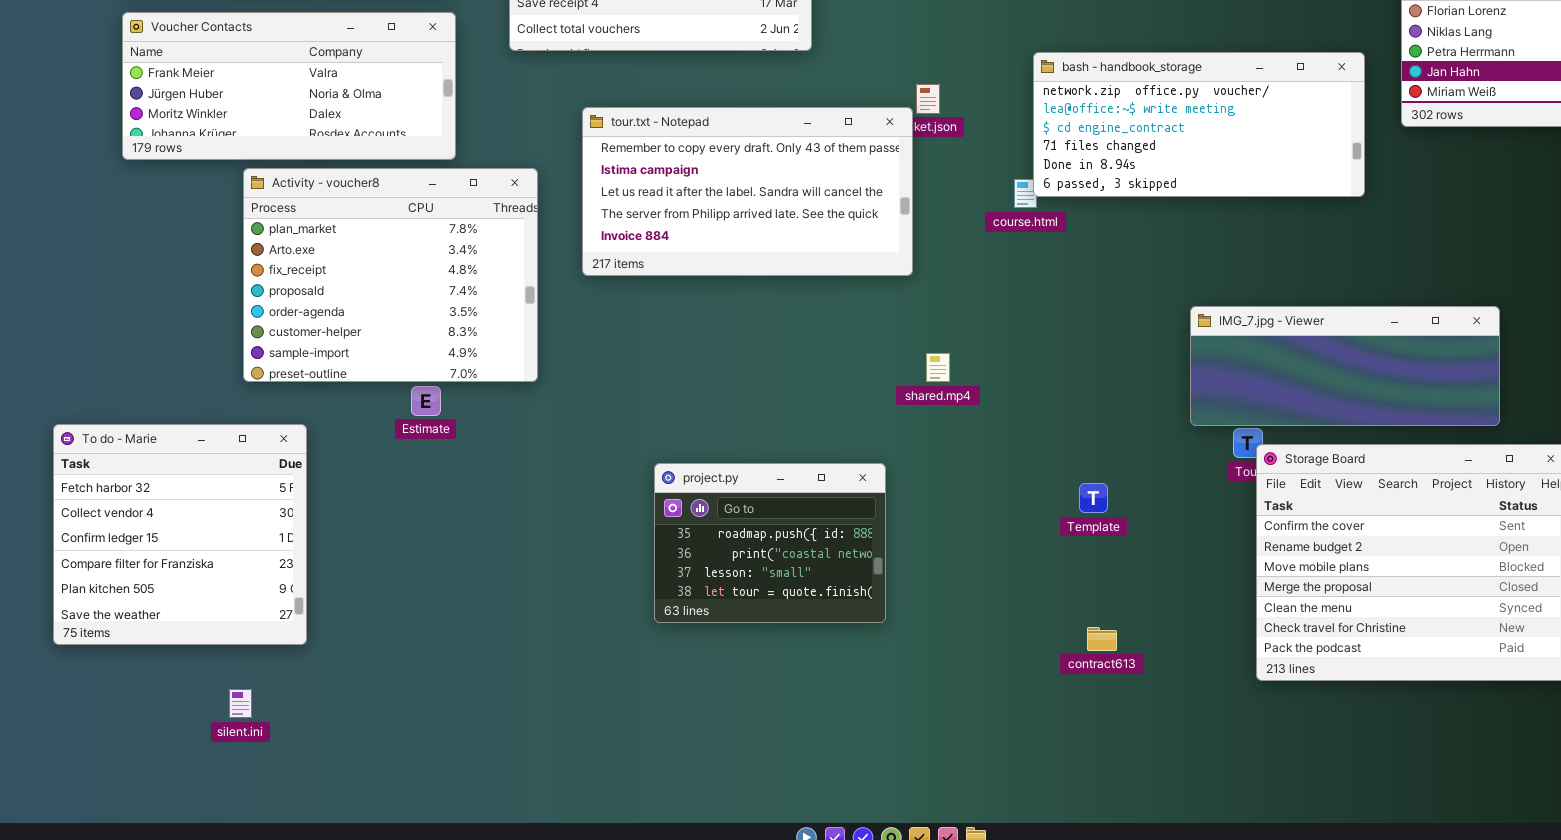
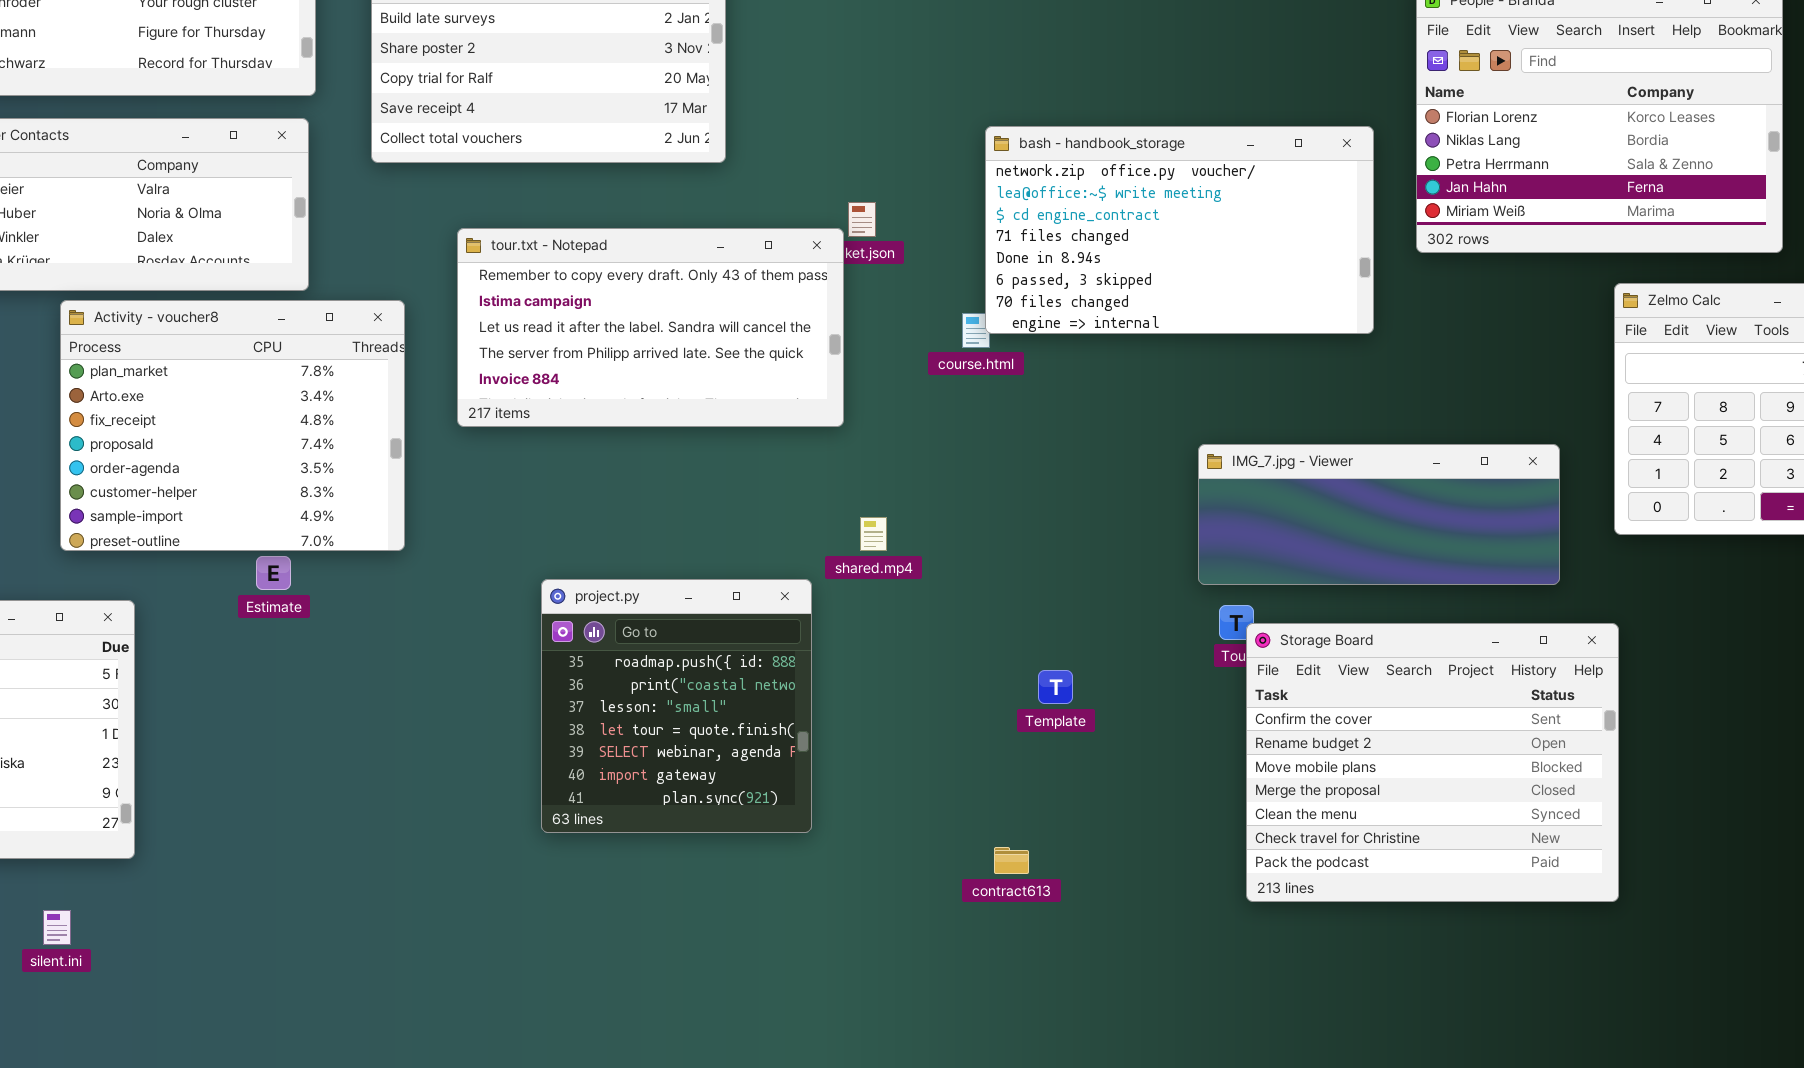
bash - handbook_storage: [1033,52,1365,197] -> [985,126,1374,334], resized
IMG_7.jpg - Viewer: [1190,306,1500,426] -> [1198,444,1560,585], moved
project.py: [654,463,886,623] -> [541,579,812,833], resized
contract613: [1087,627,1117,651] -> [994,847,1029,874], moved

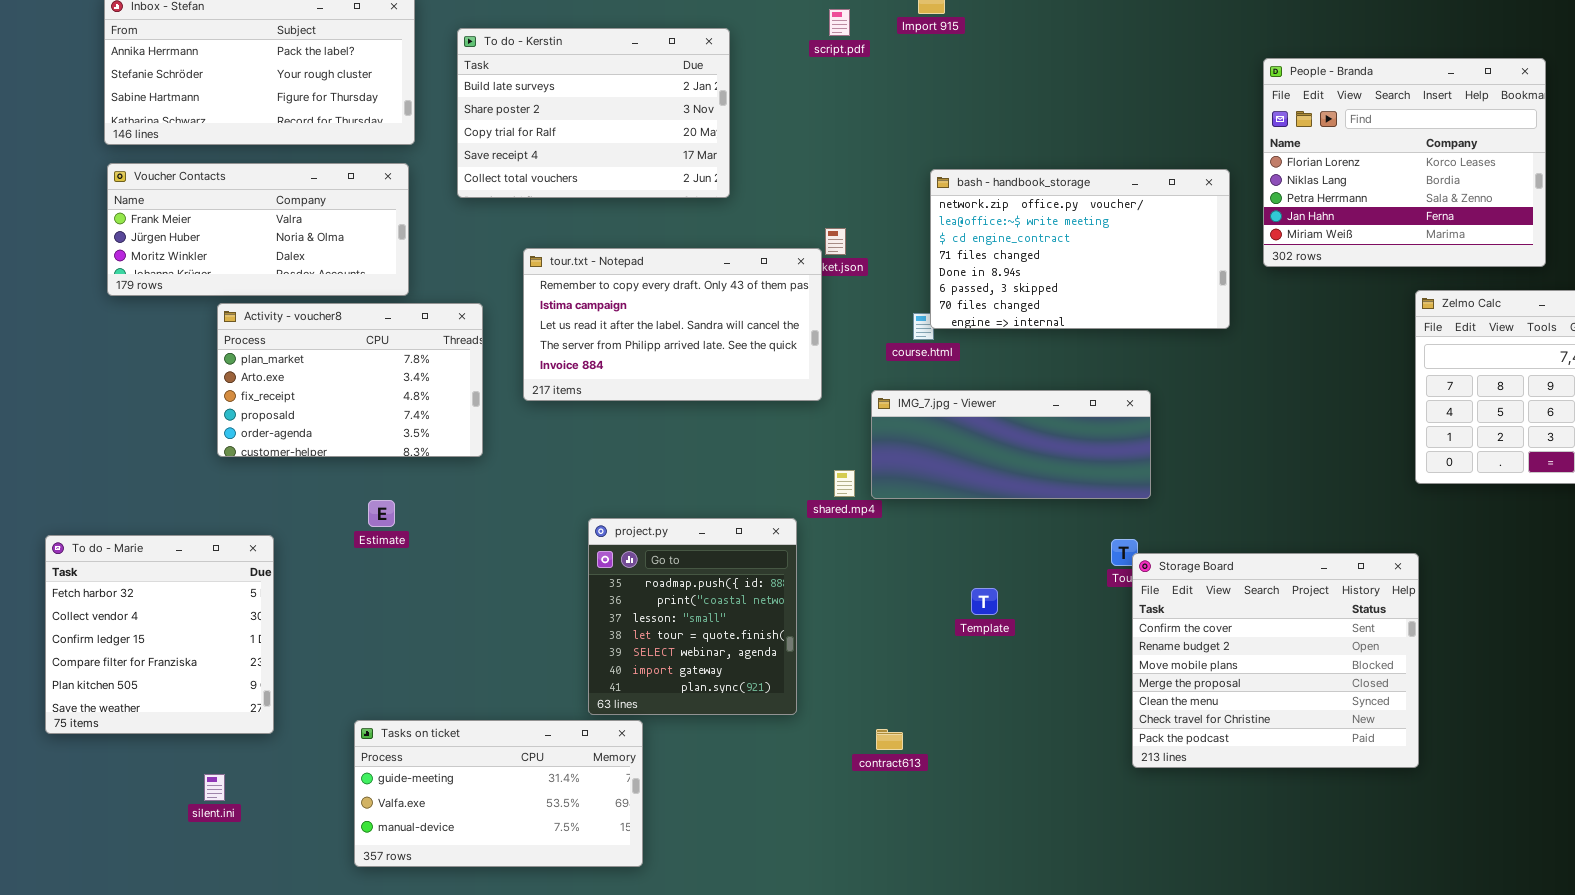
Activity - voucher8: [60,300,405,551] -> [217,303,483,457], resized
IMG_7.jpg - Viewer: [1198,444,1560,585] -> [871,390,1151,499], moved
Tasks on ticket: none -> [354,720,643,867], opened
contract613: [994,847,1029,874] -> [876,729,903,750], moved

